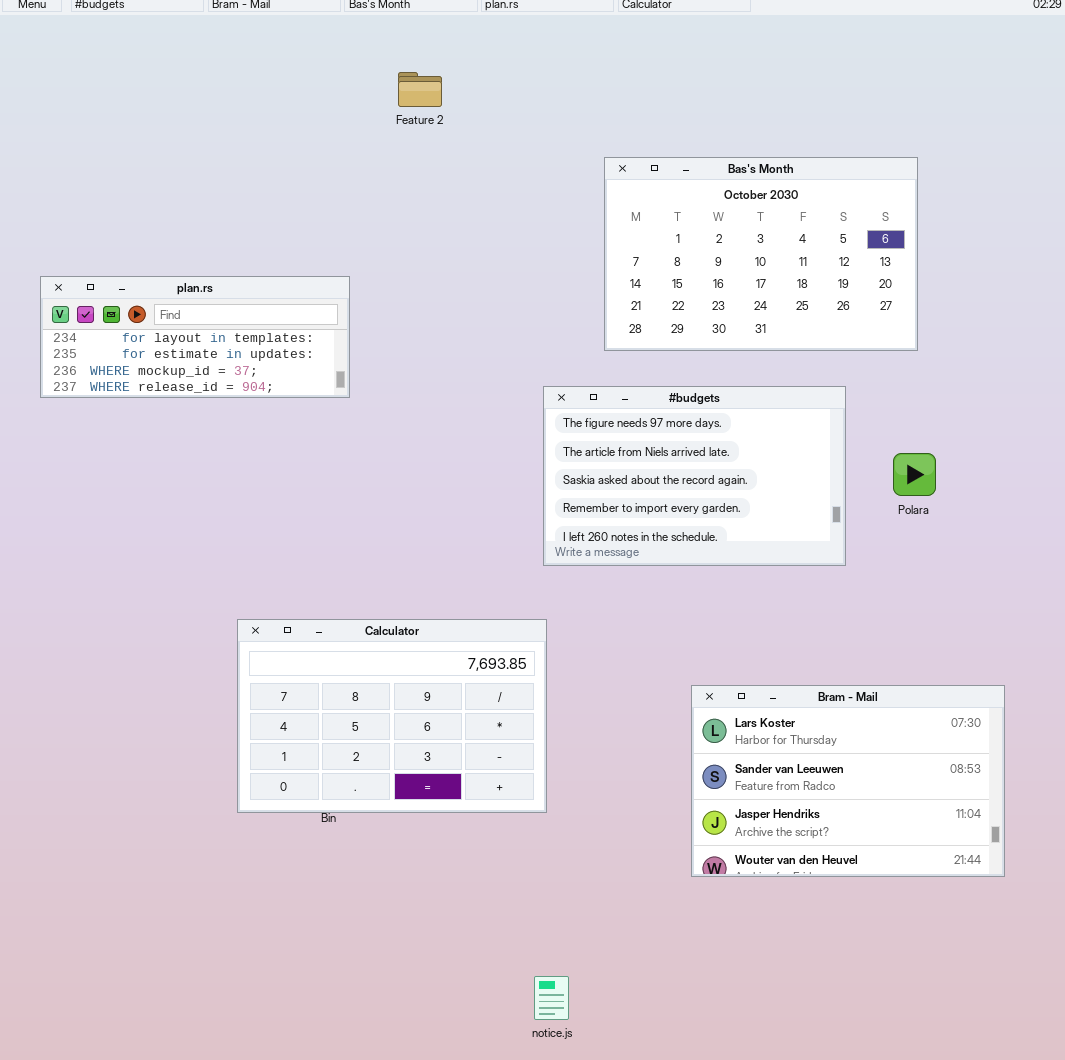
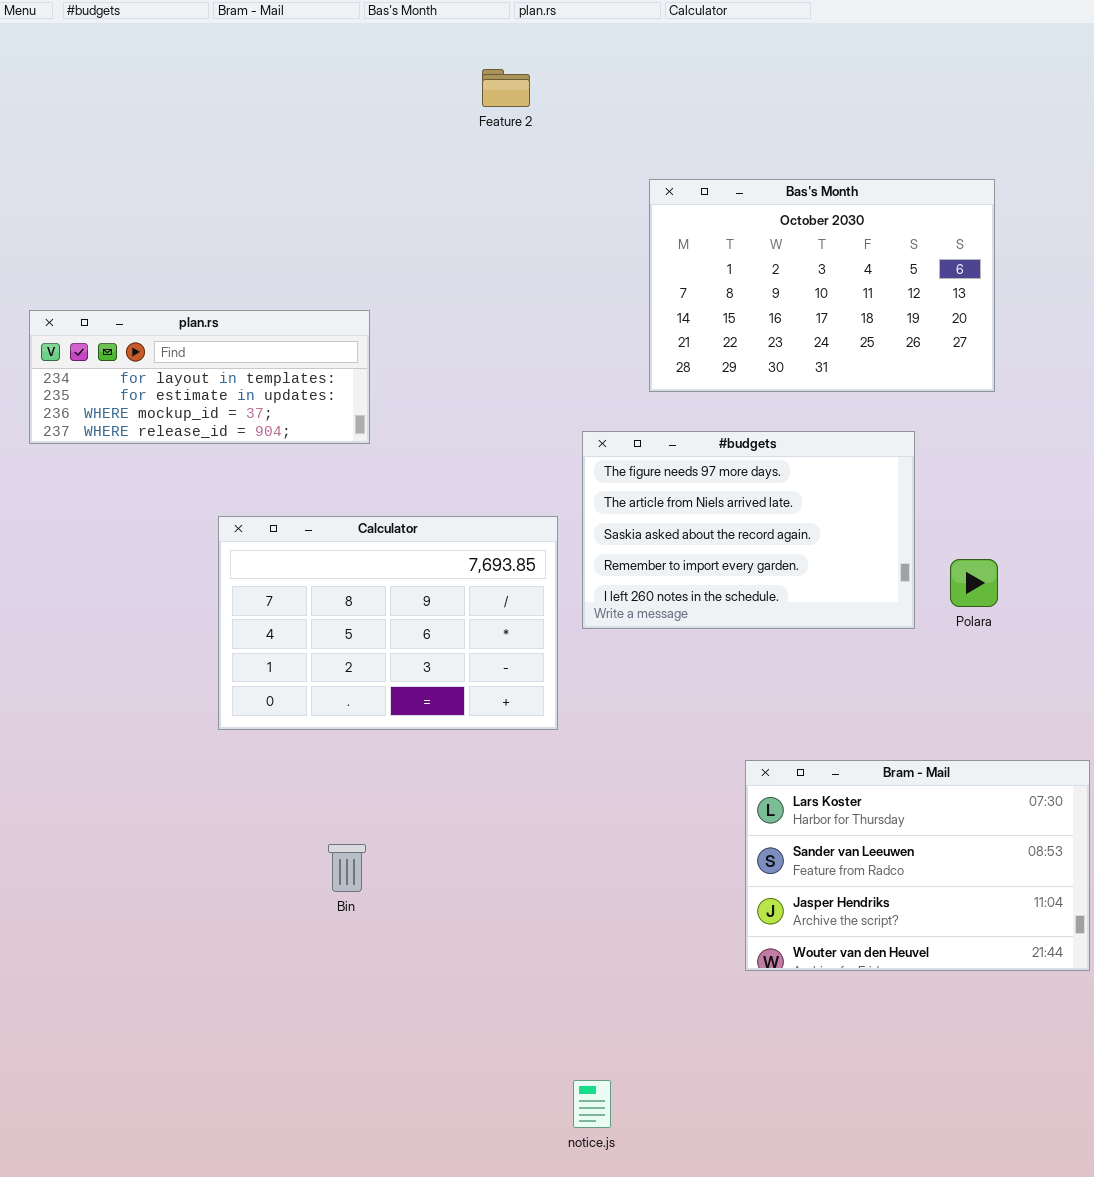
Feature 2: [398,72,442,107] -> [482,69,530,107], moved
Polara: [893,453,936,496] -> [950,559,998,607], moved
Calculator: [237,619,547,813] -> [218,516,558,730], moved

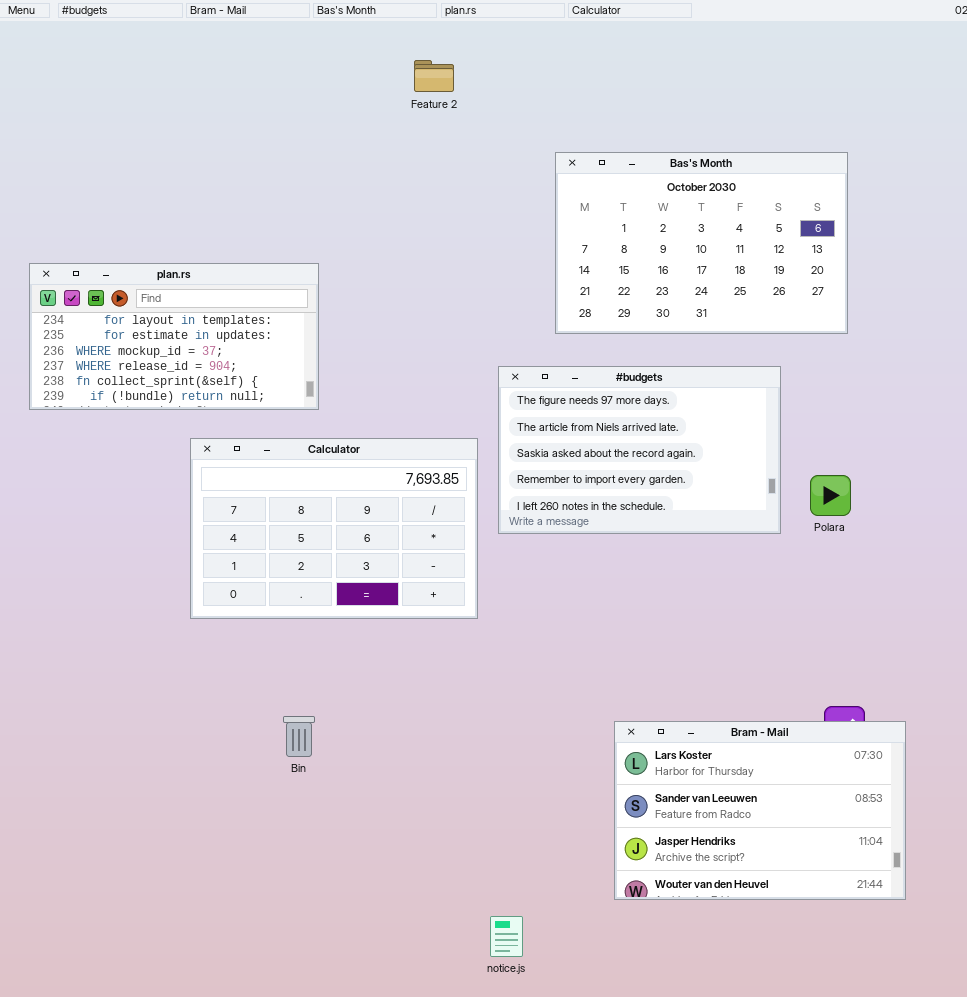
plan.rs: [29,310,370,444] -> [29,263,319,410], resized
Bram - Mail: [745,760,1090,971] -> [614,721,906,900], moved

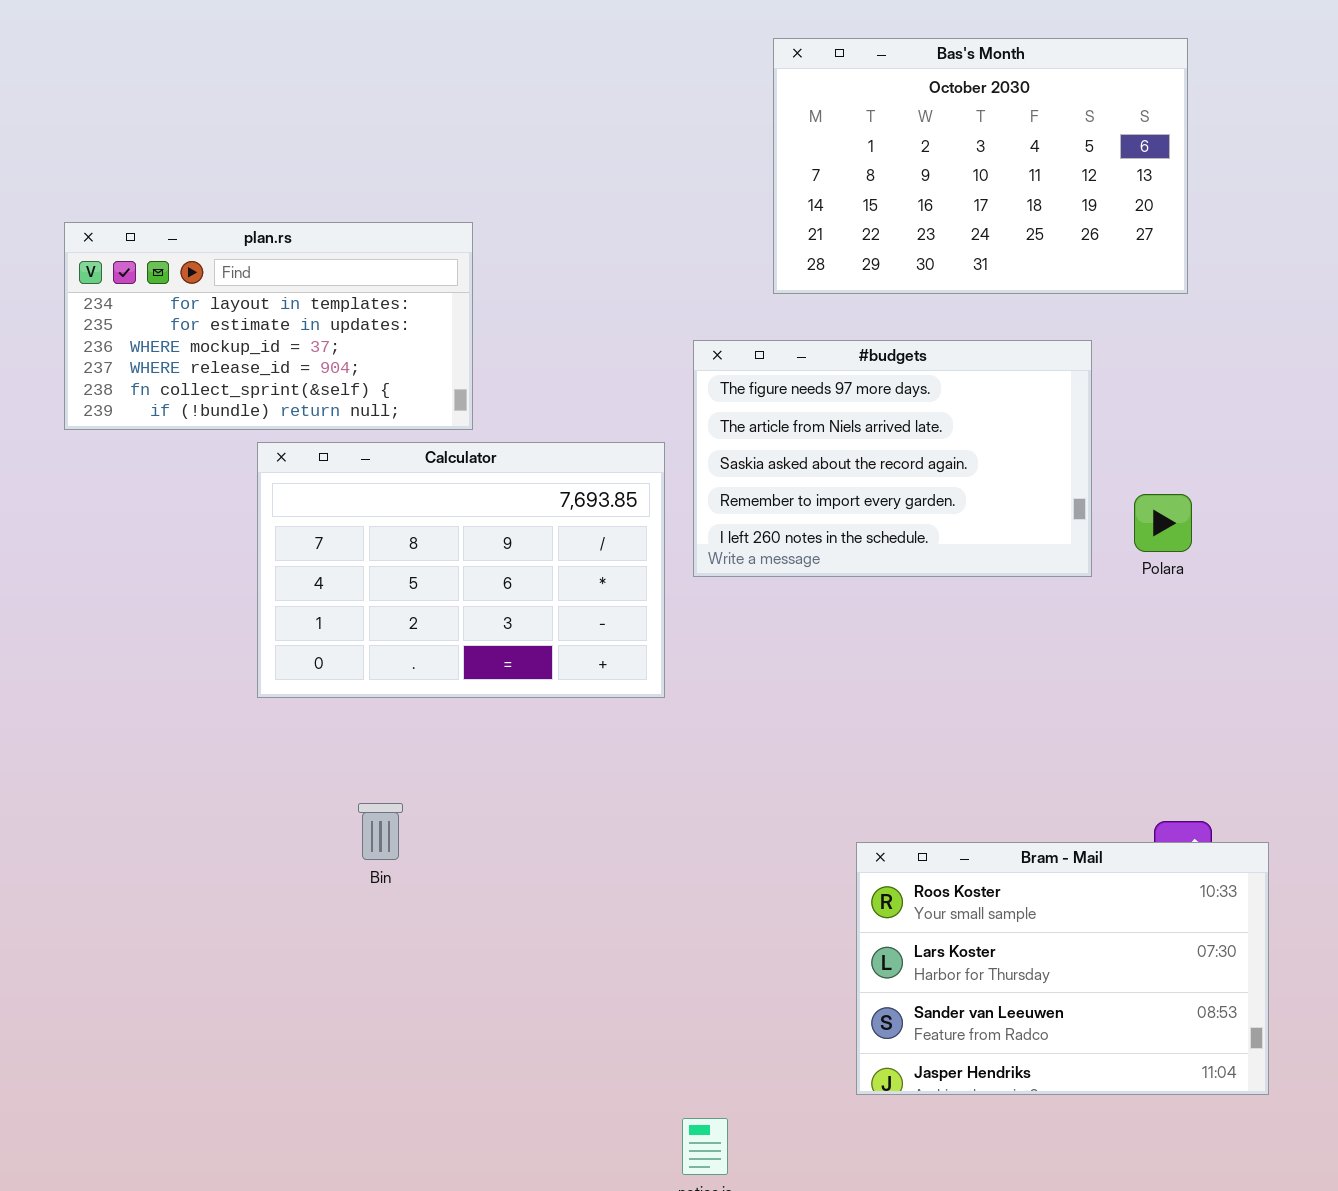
plan.rs: [29,263,319,410] -> [64,222,473,430], moved
Bin: [283,716,315,757] -> [358,803,403,860], moved
Bram - Mail: [614,721,906,900] -> [856,842,1269,1095], scrolled up 1 row

